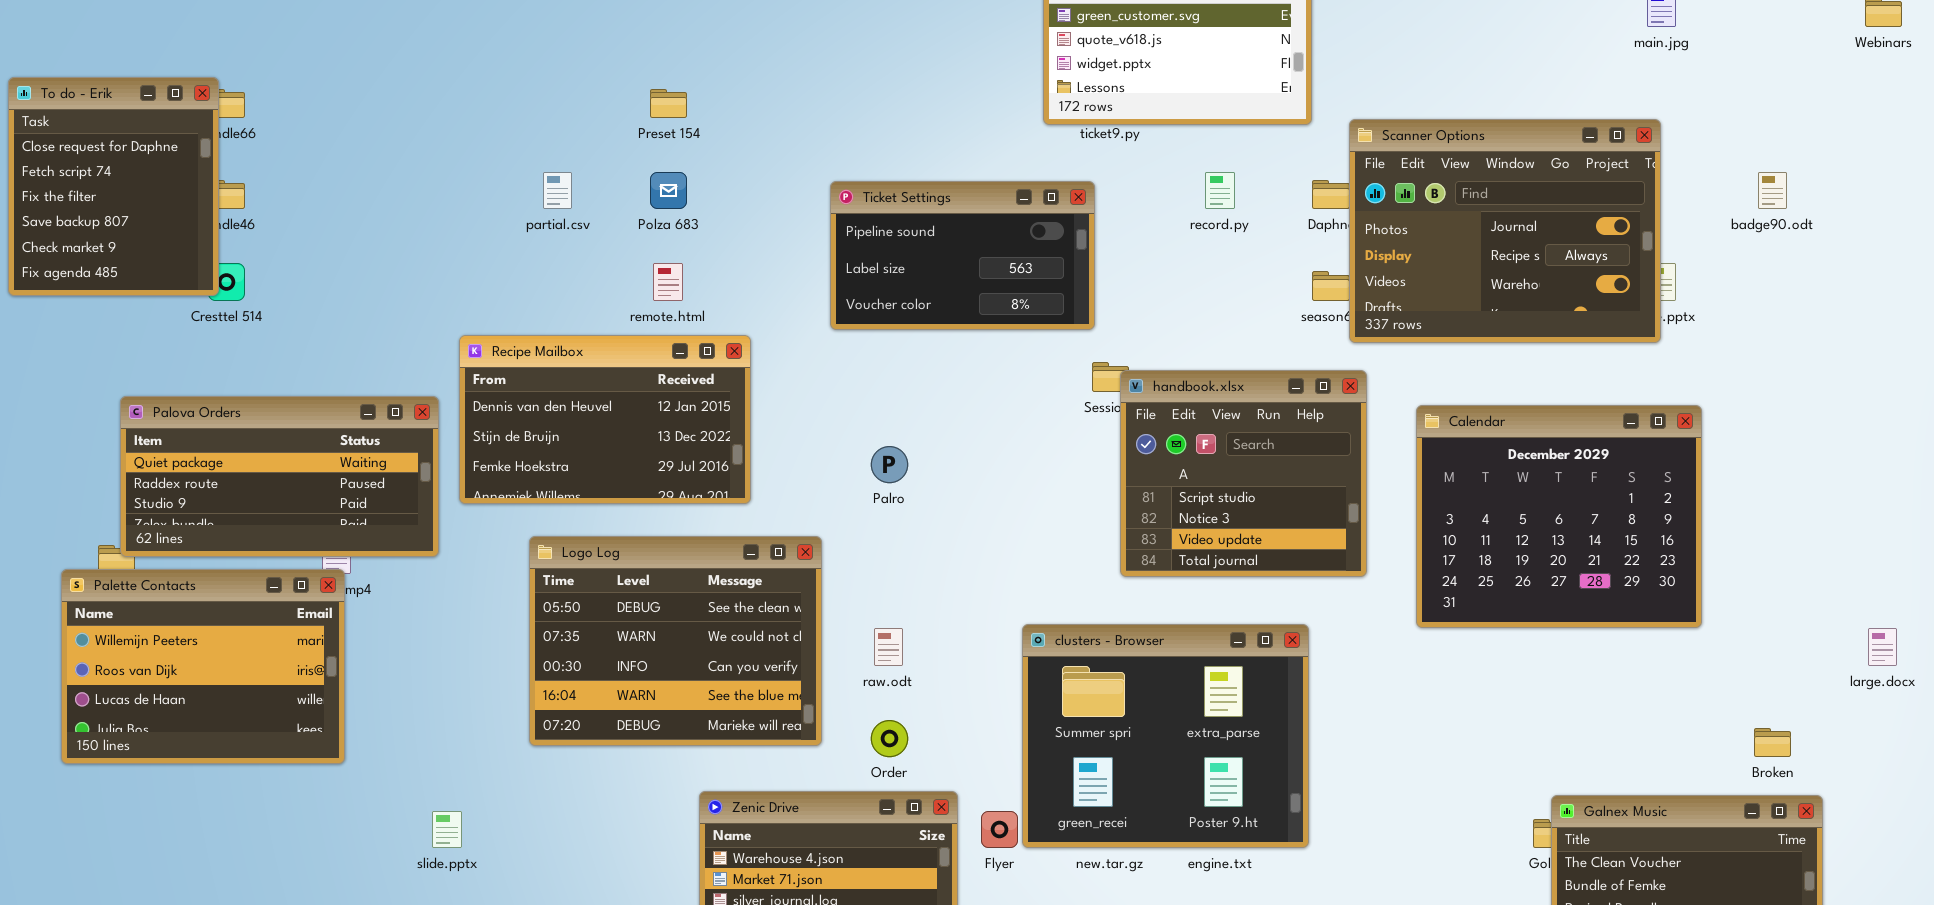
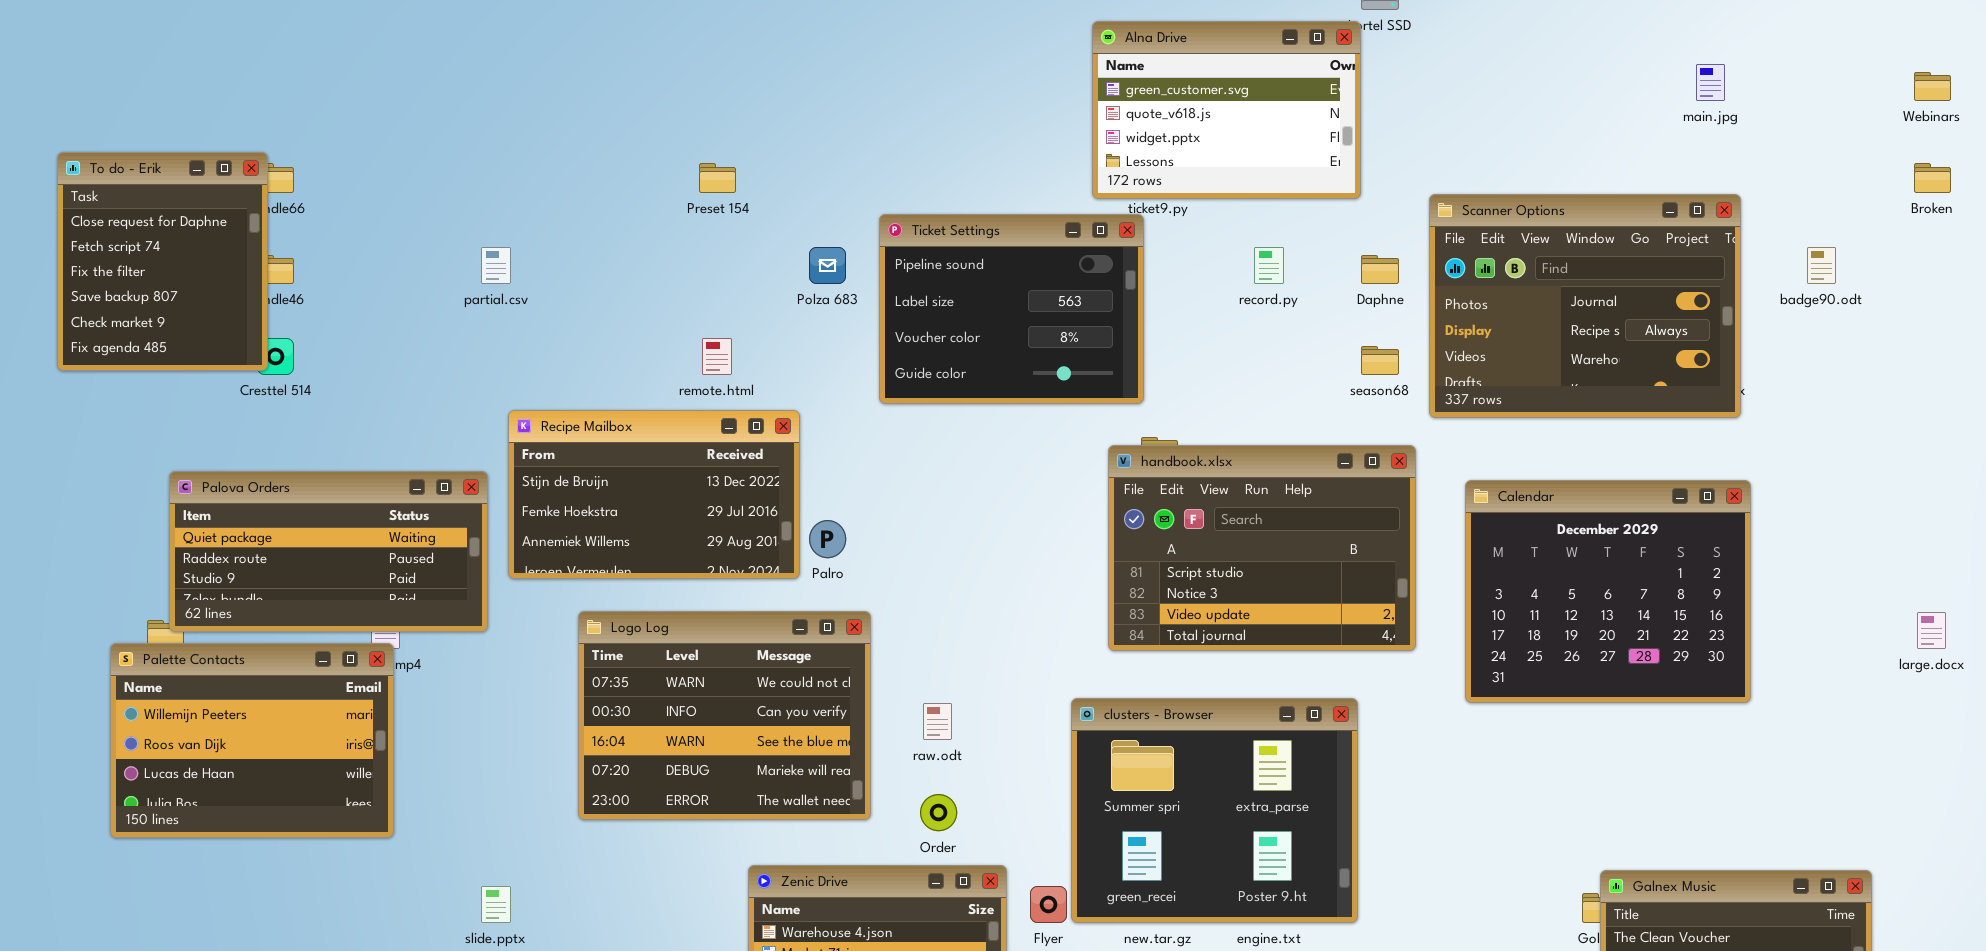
Scanner Options: [1349,119,1661,343] -> [1429,194,1741,418], moved
partial.csv: [543,172,572,209] -> [481,247,511,284], moved
Polza 683: [650,172,687,209] -> [809,247,846,284], moved
Ticket Settings: [830,181,1095,330] -> [879,214,1144,404], resized
Recipe Mailbox: [459,335,751,504] -> [508,410,800,579], scrolled down 1 row
handbook.xlsx: [1120,370,1367,577] -> [1108,445,1416,651], resized
Palro: [871,446,908,483] -> [809,520,846,558], moved
Logo Log: [529,536,822,746] -> [578,611,871,820], scrolled down 1 row
large.docx: [1868,628,1897,666] -> [1917,612,1946,649], moved
Broken: [1754,728,1791,757] -> [1914,163,1951,193], moved

